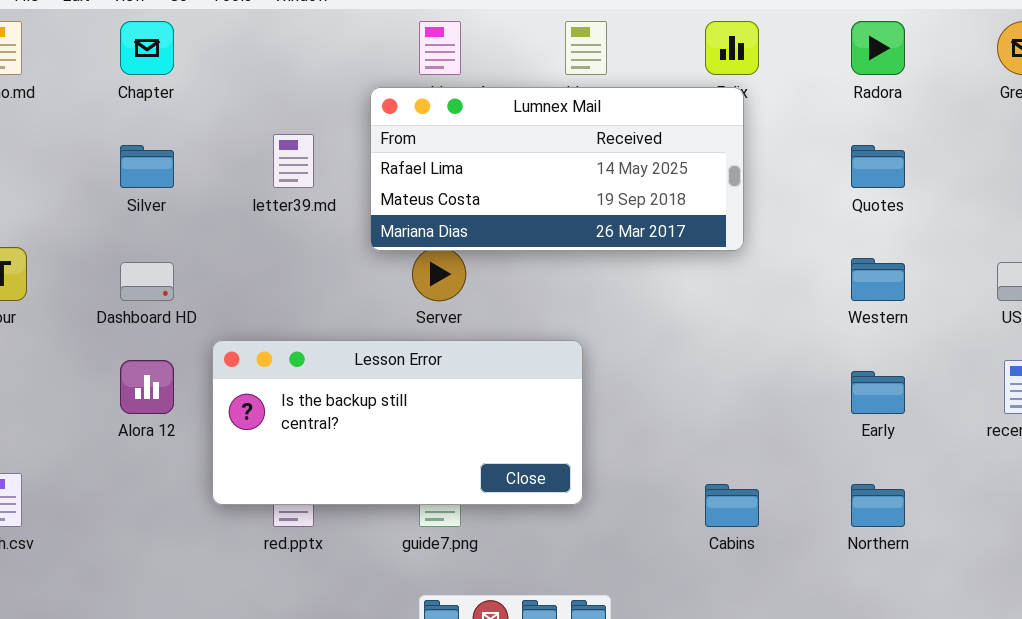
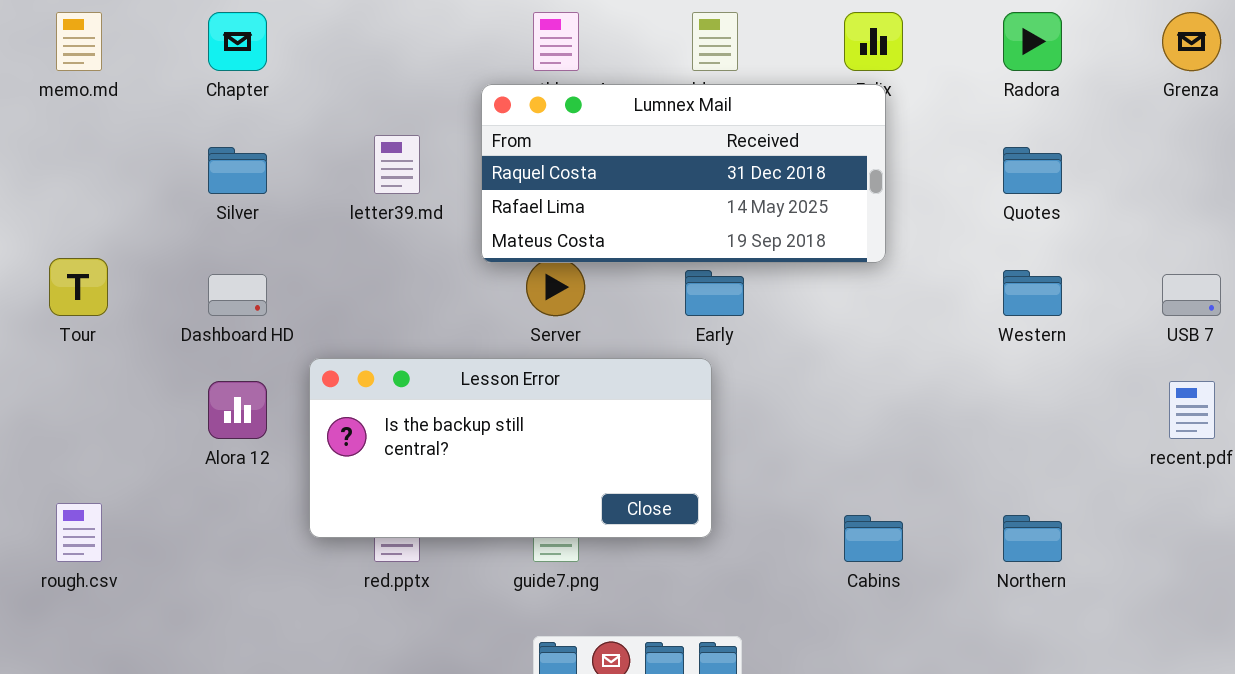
Lumnex Mail: [370,87,744,251] -> [481,84,886,263], scrolled up 1 row
Early: [851,371,905,414] -> [685,270,744,316], moved

